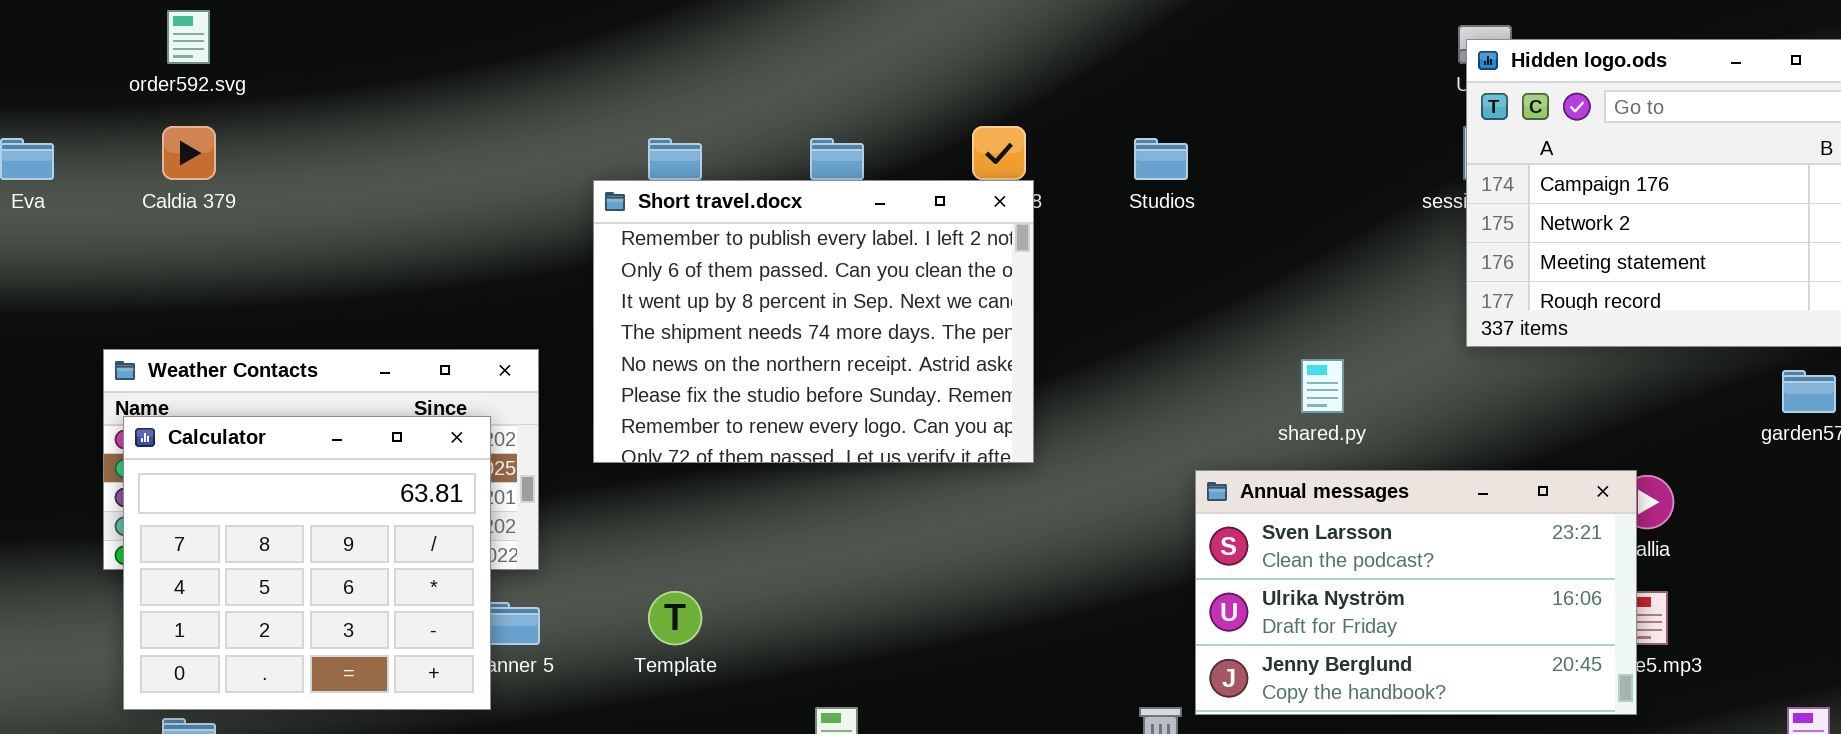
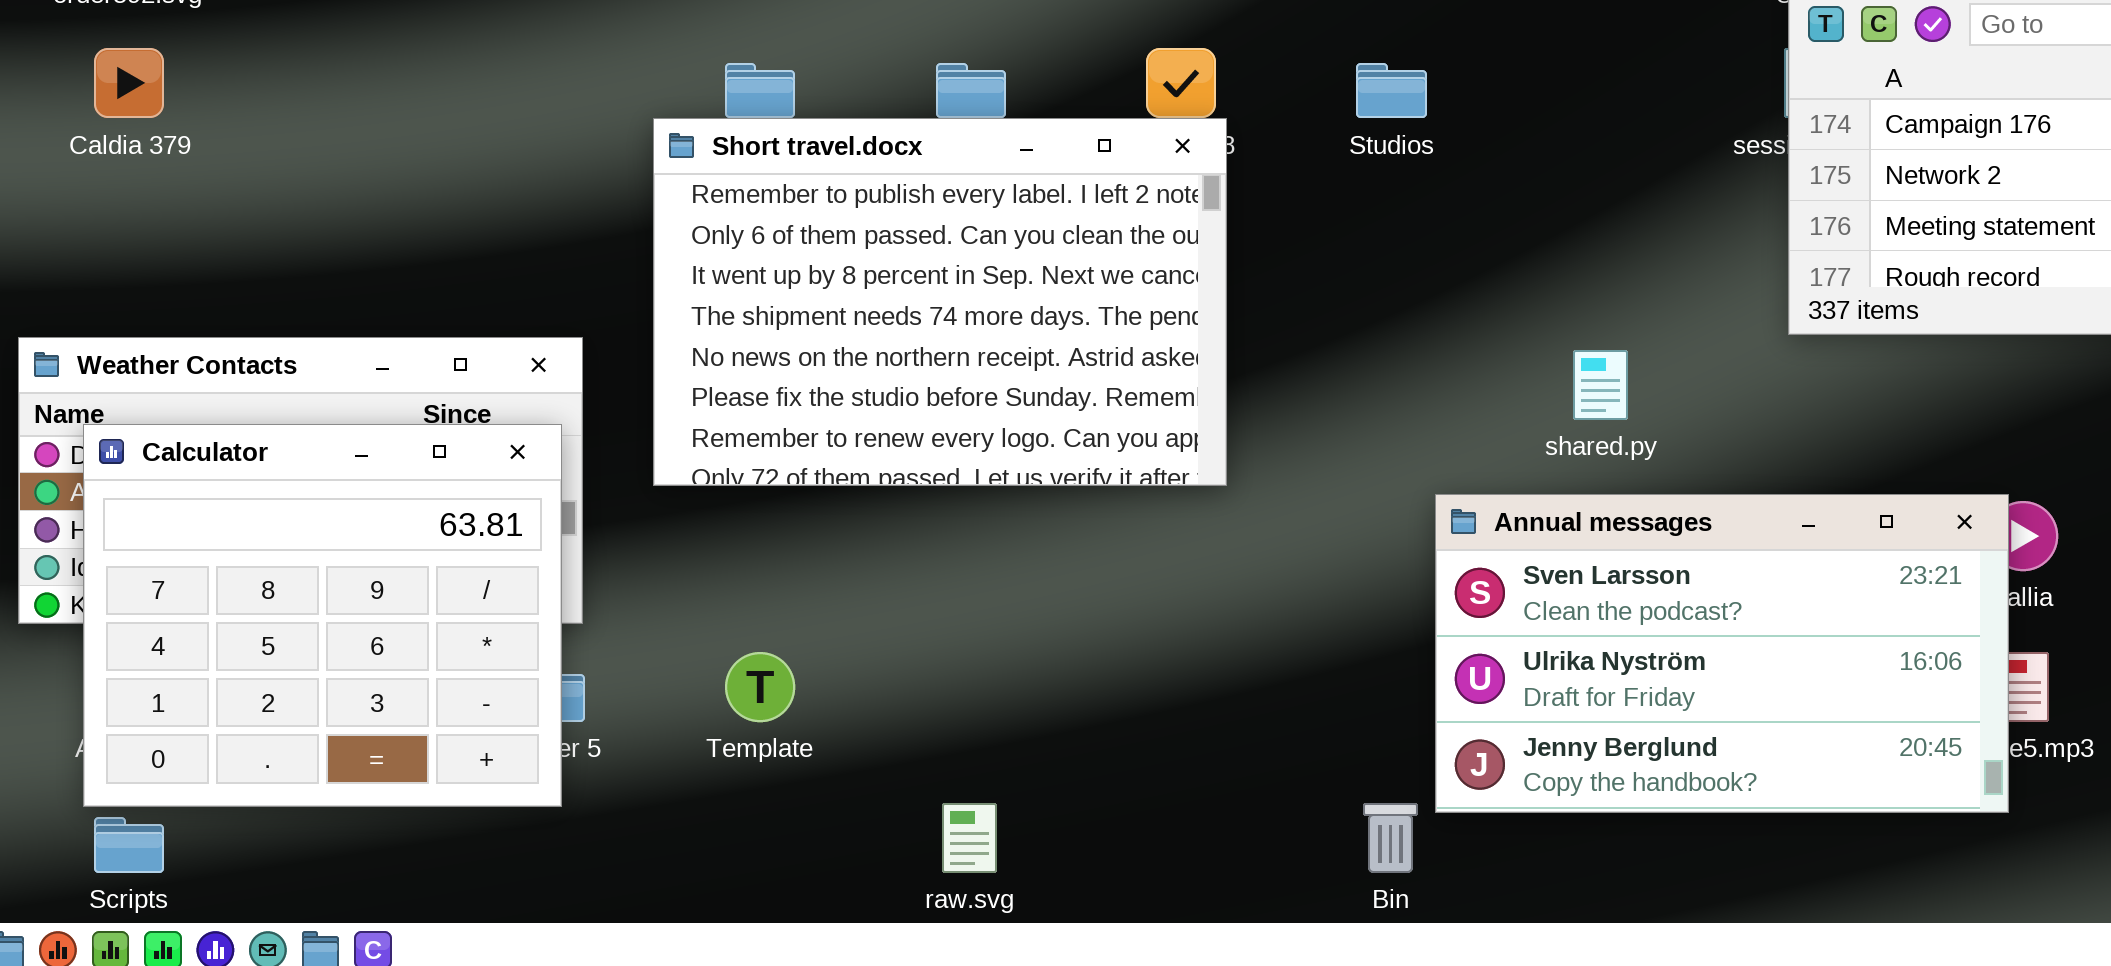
Calculator: [123,416,491,710] -> [83,424,562,807], moved

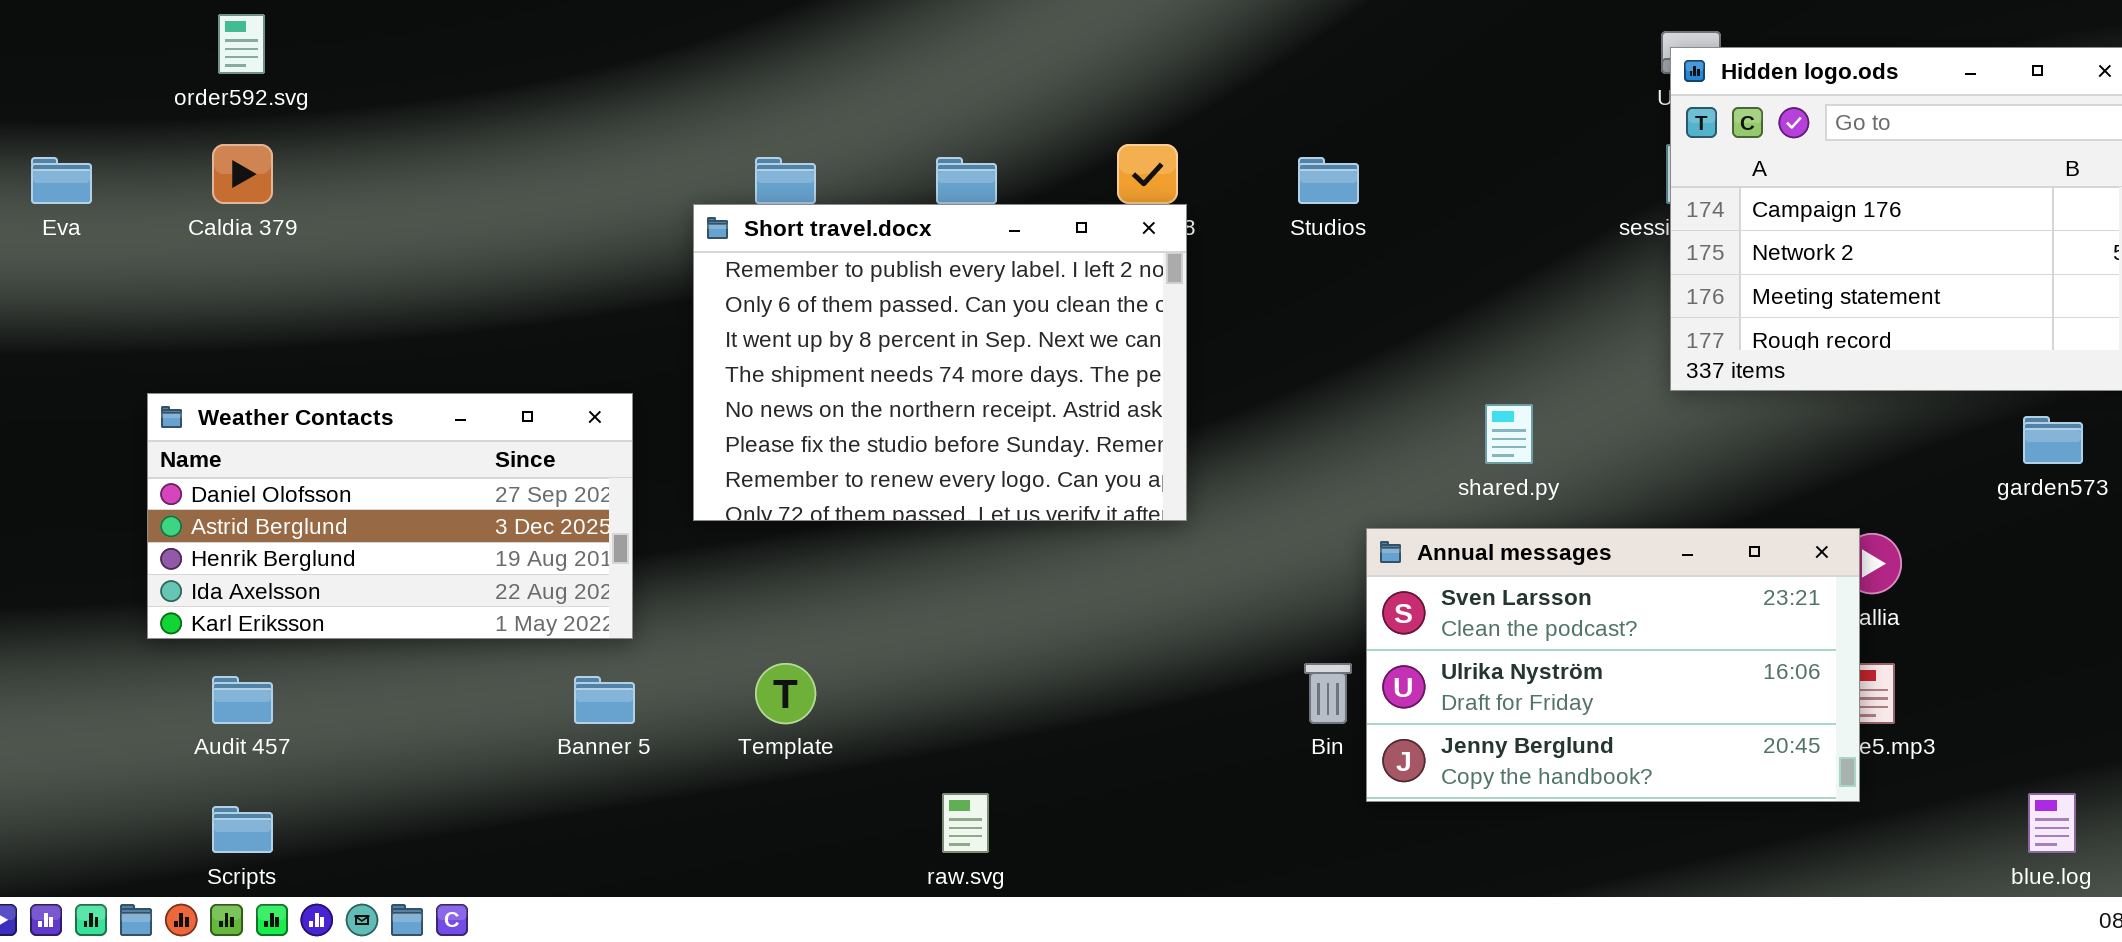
Calculator: [83,424,562,807] -> none, closed
Bin: [1363,803,1418,873] -> [1304,663,1352,724], moved

